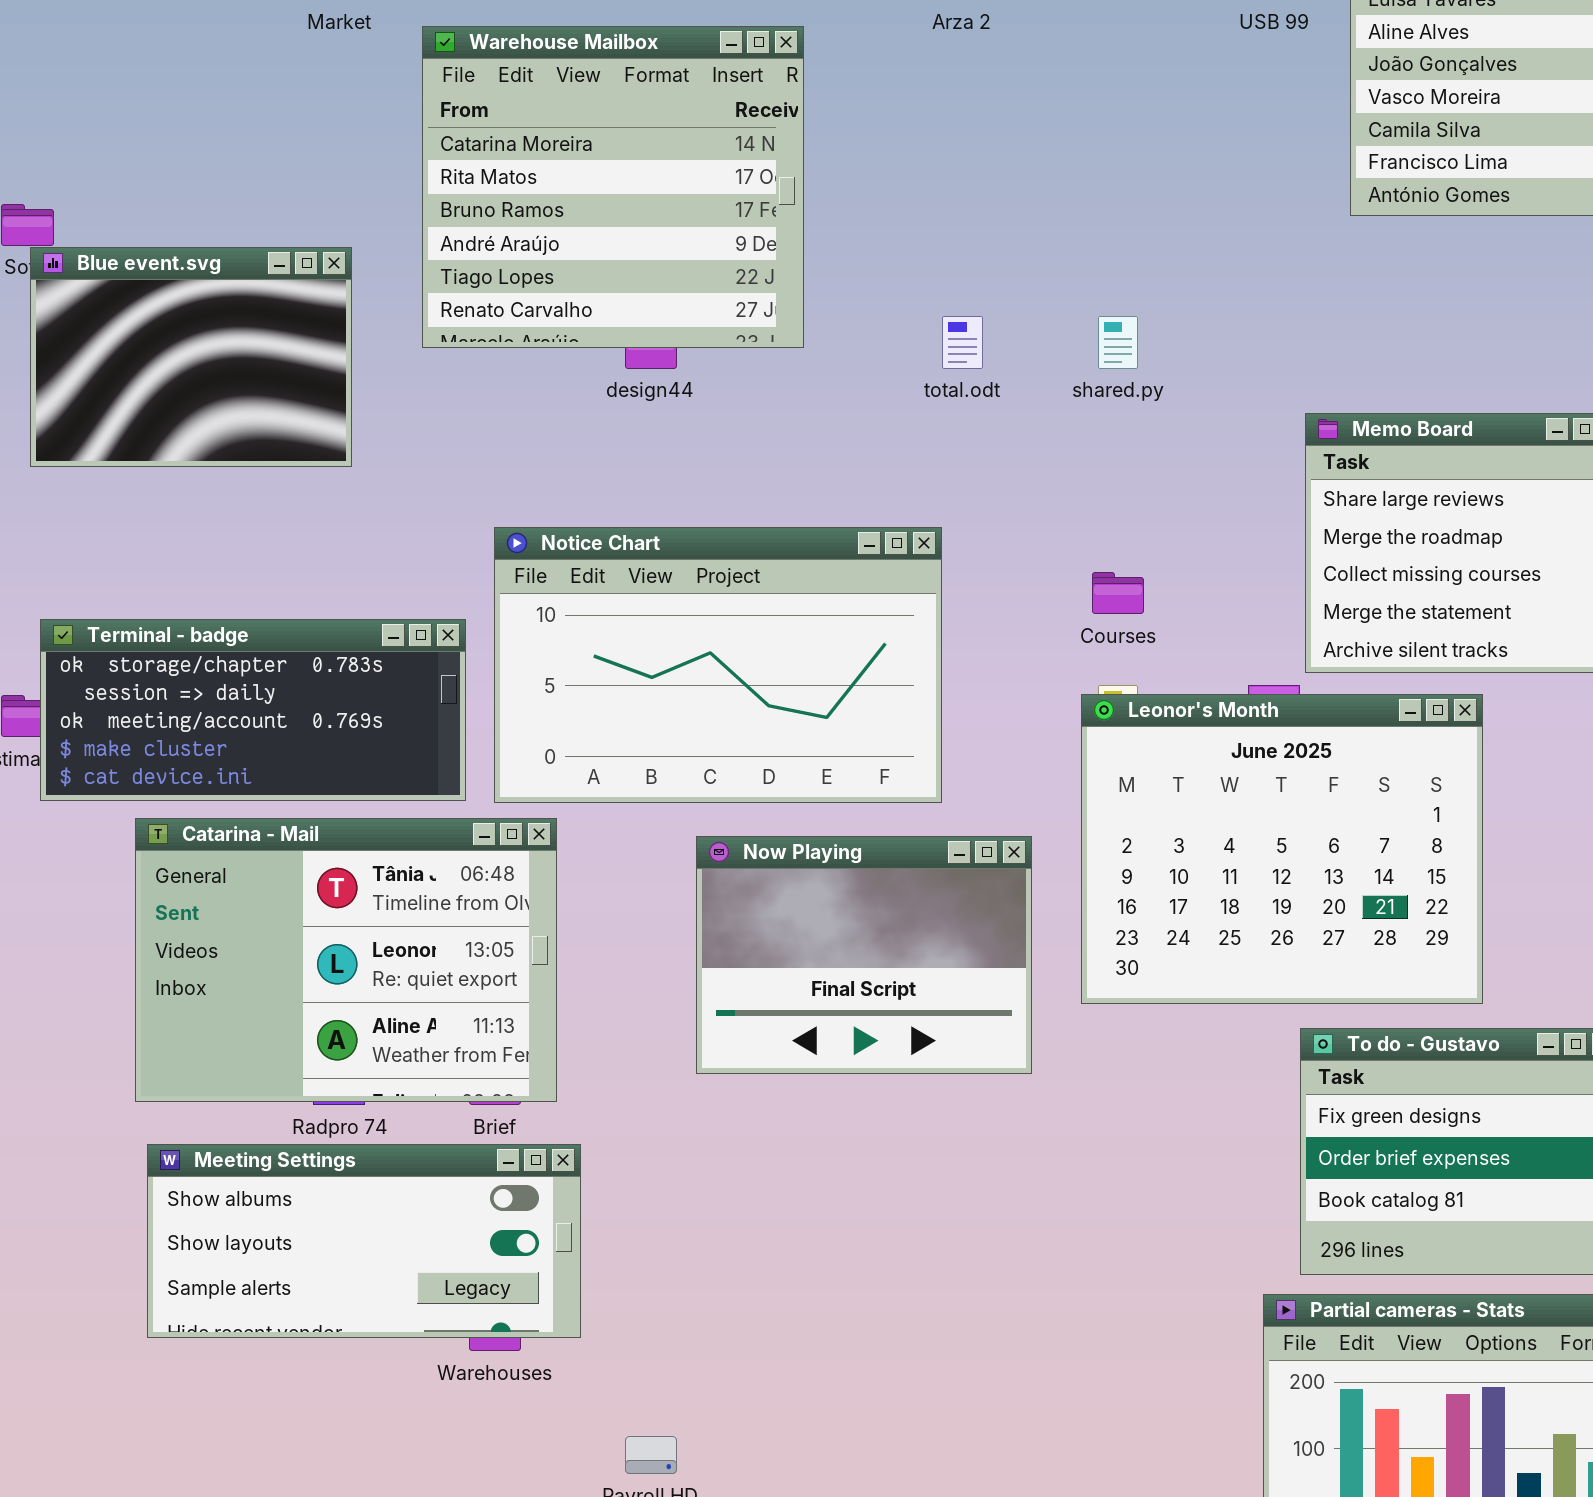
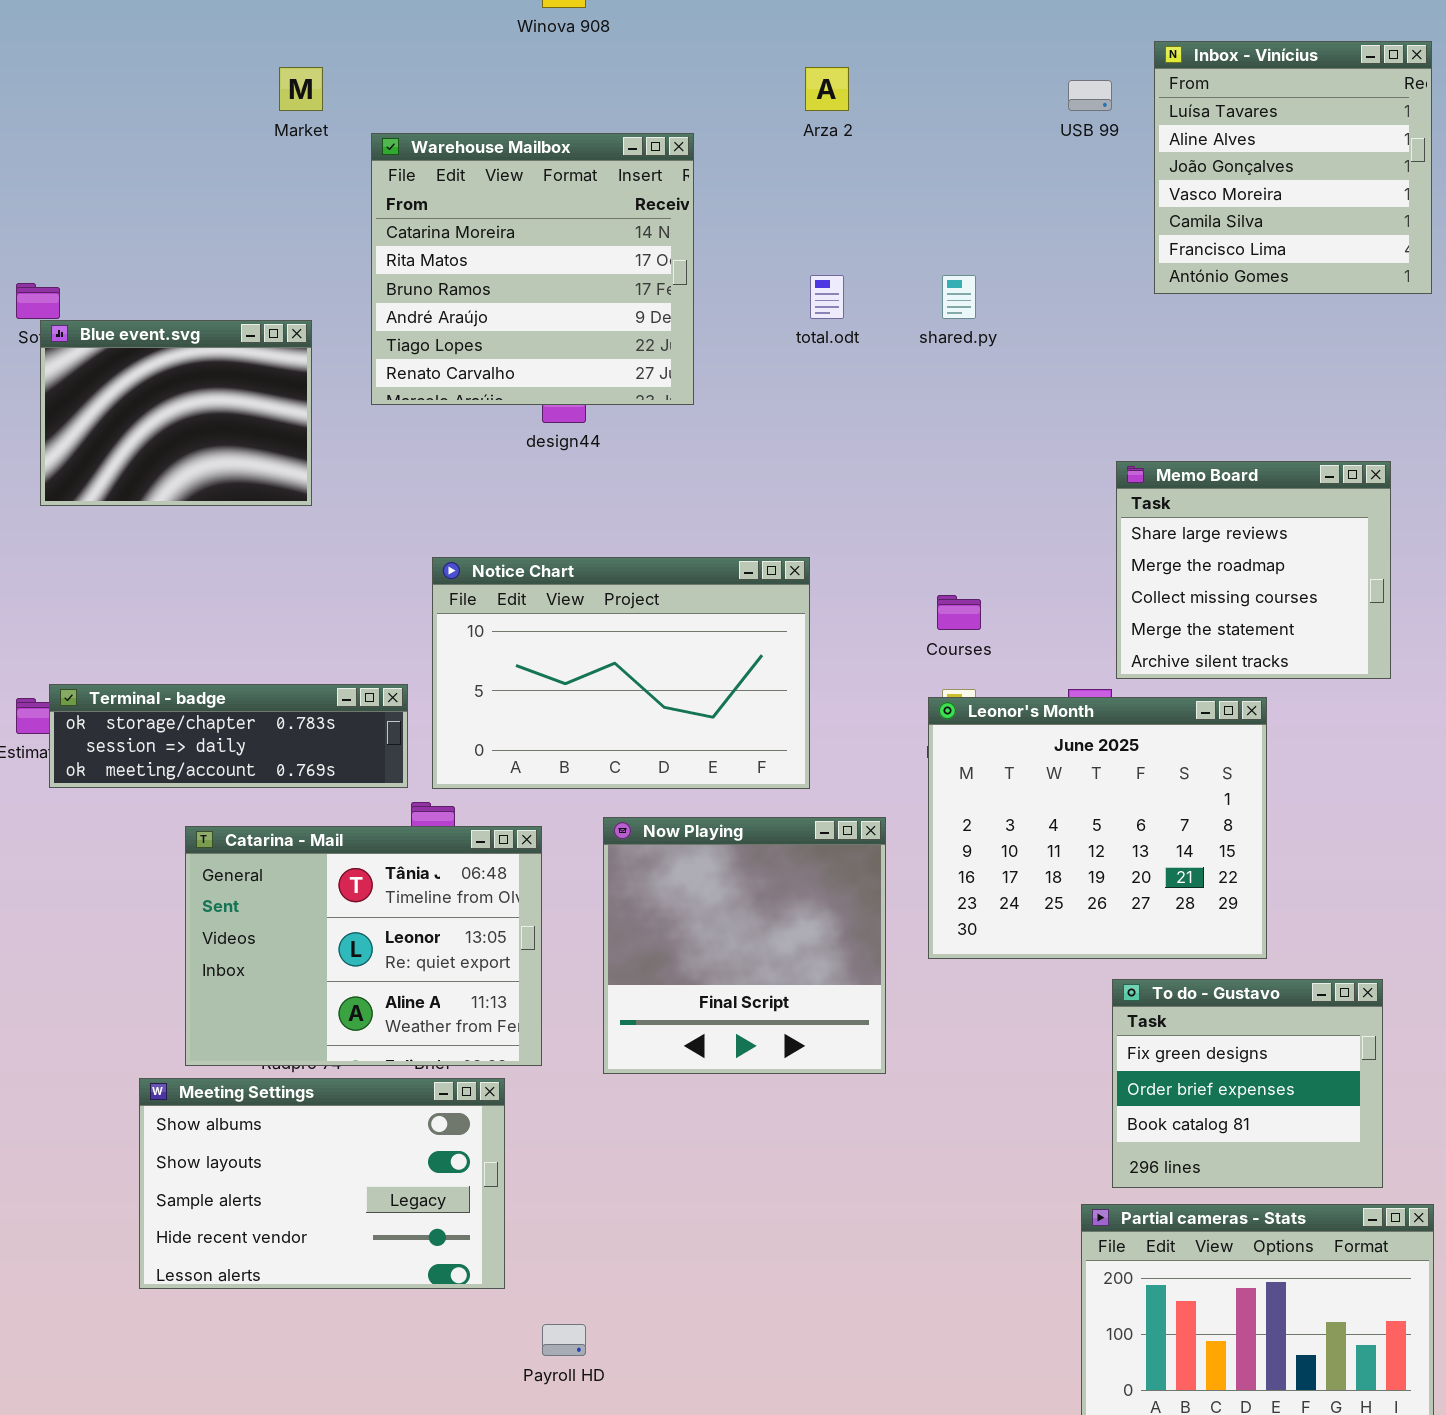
total.odt: [942,316,983,369] -> [810,275,844,319], moved
shared.py: [1098,316,1138,369] -> [942,275,976,319], moved
Terminal - badge: [40,619,466,801] -> [49,684,408,788], resized
Catarina - Mail: [135,818,557,1102] -> [185,826,542,1066], moved
Now Playing: [696,836,1032,1074] -> [603,817,886,1074], resized
Meeting Settings: [147,1144,581,1338] -> [139,1078,505,1289], resized

